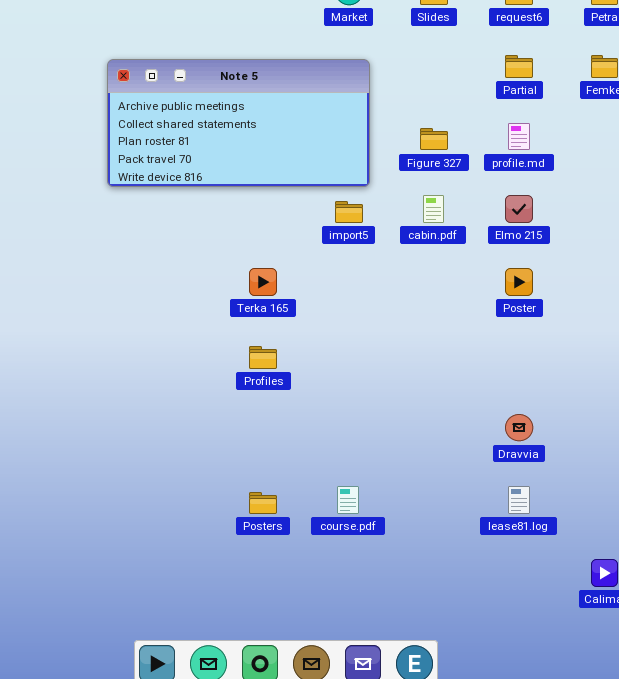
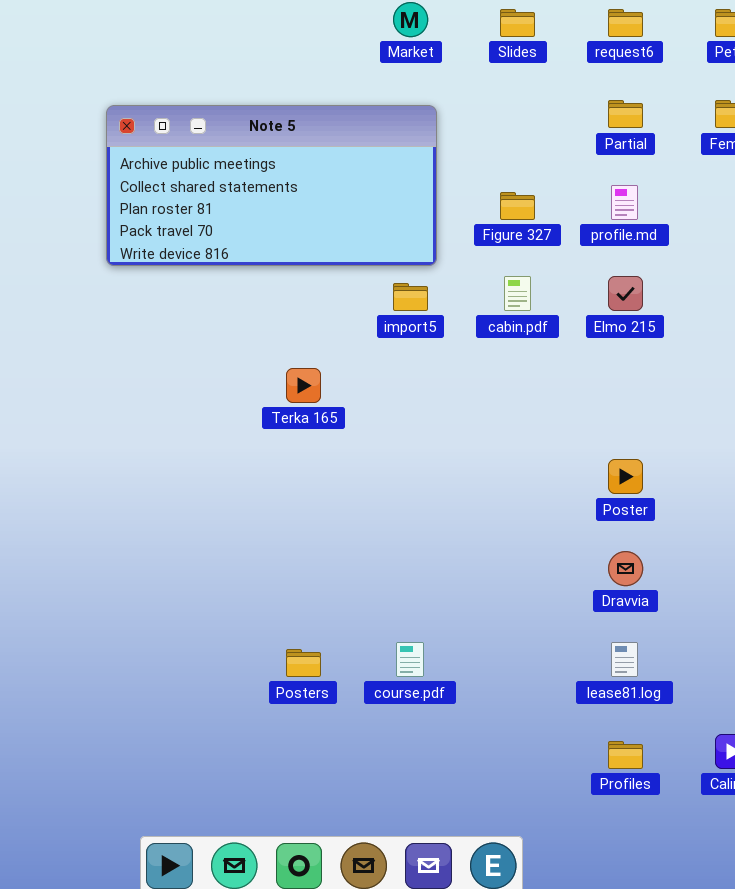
Poster: [505,268,533,296] -> [608,459,643,494], moved
Profiles: [249,346,277,369] -> [608,741,643,769], moved

